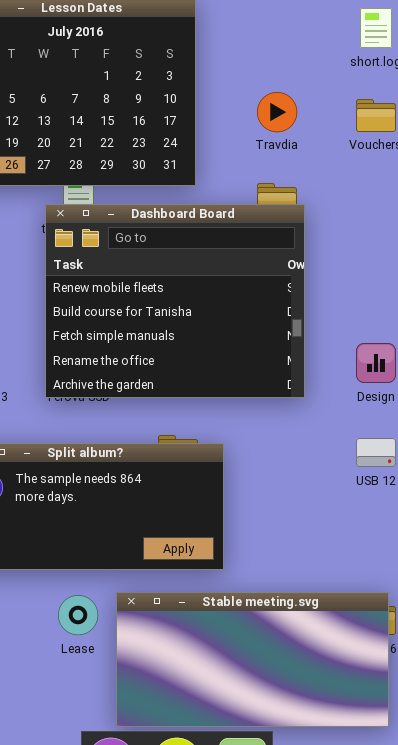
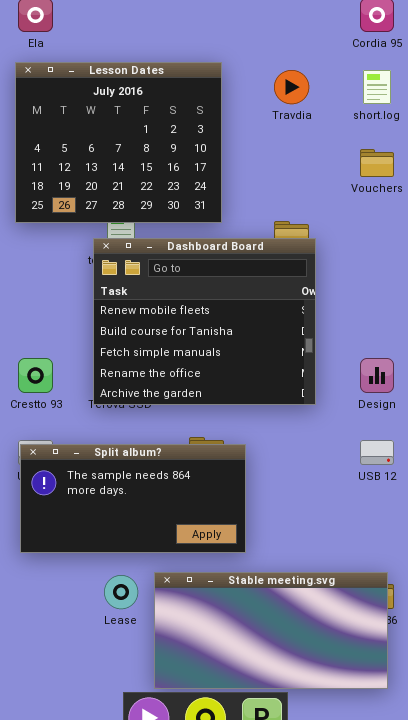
Travdia: [257,92,297,132] -> [274,70,309,104], moved

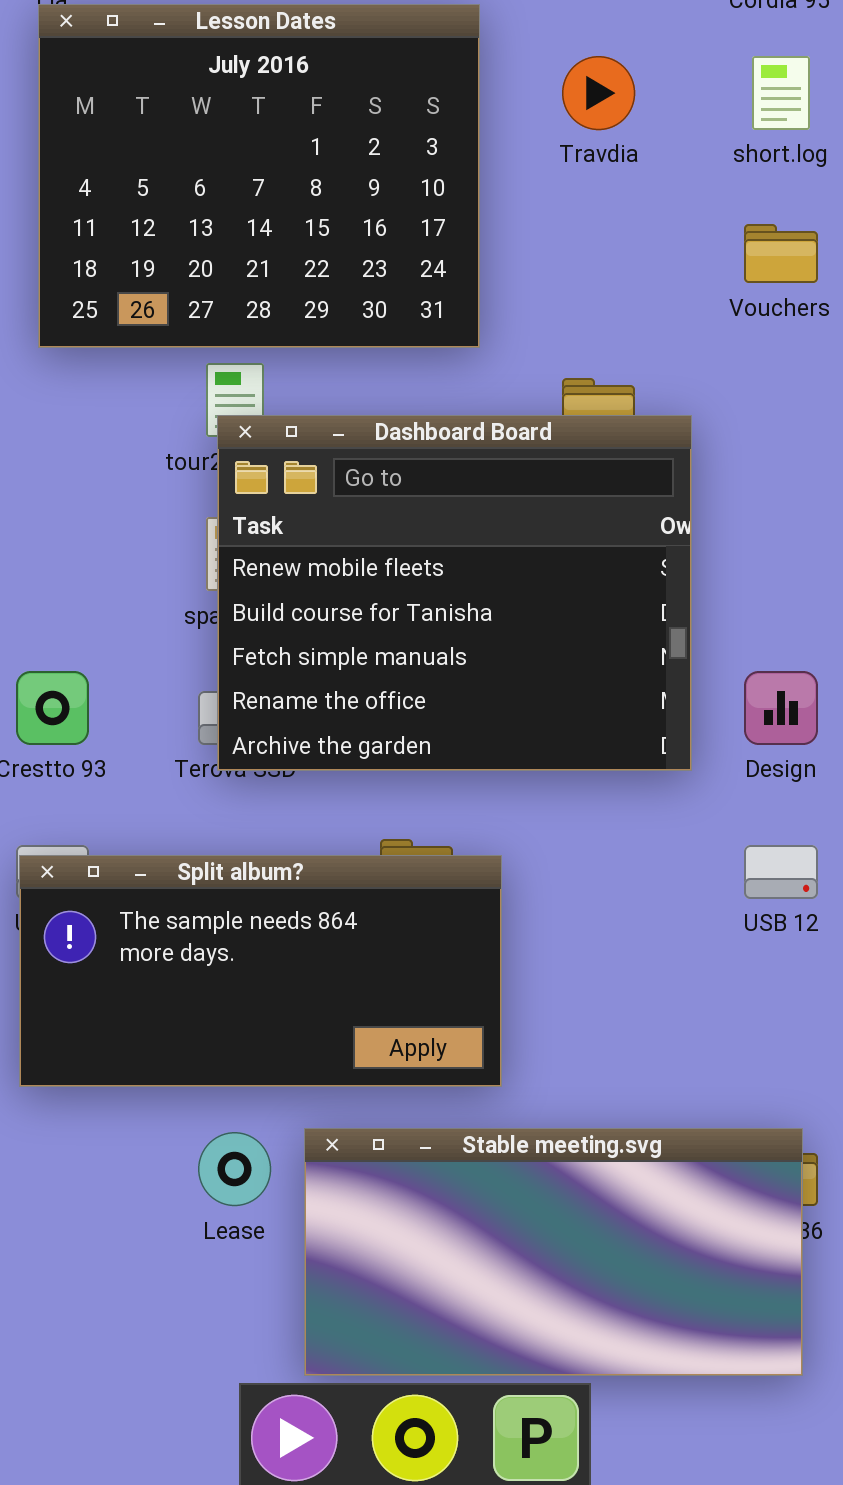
Lesson Dates: [15,62,222,223] -> [38,4,480,348], moved
Dashboard Board: [93,238,316,405] -> [217,415,692,771], moved

